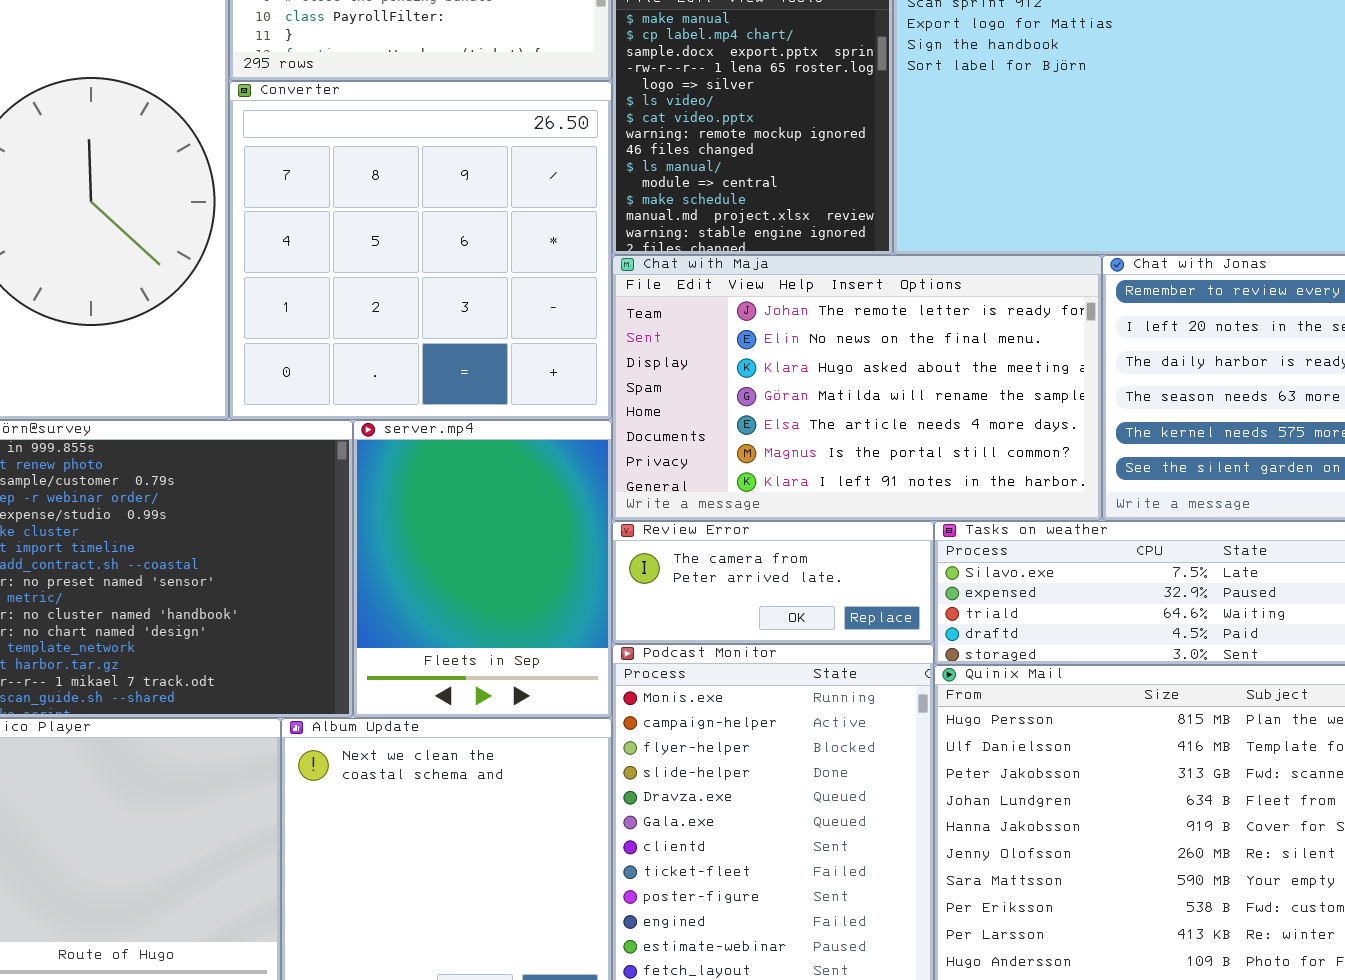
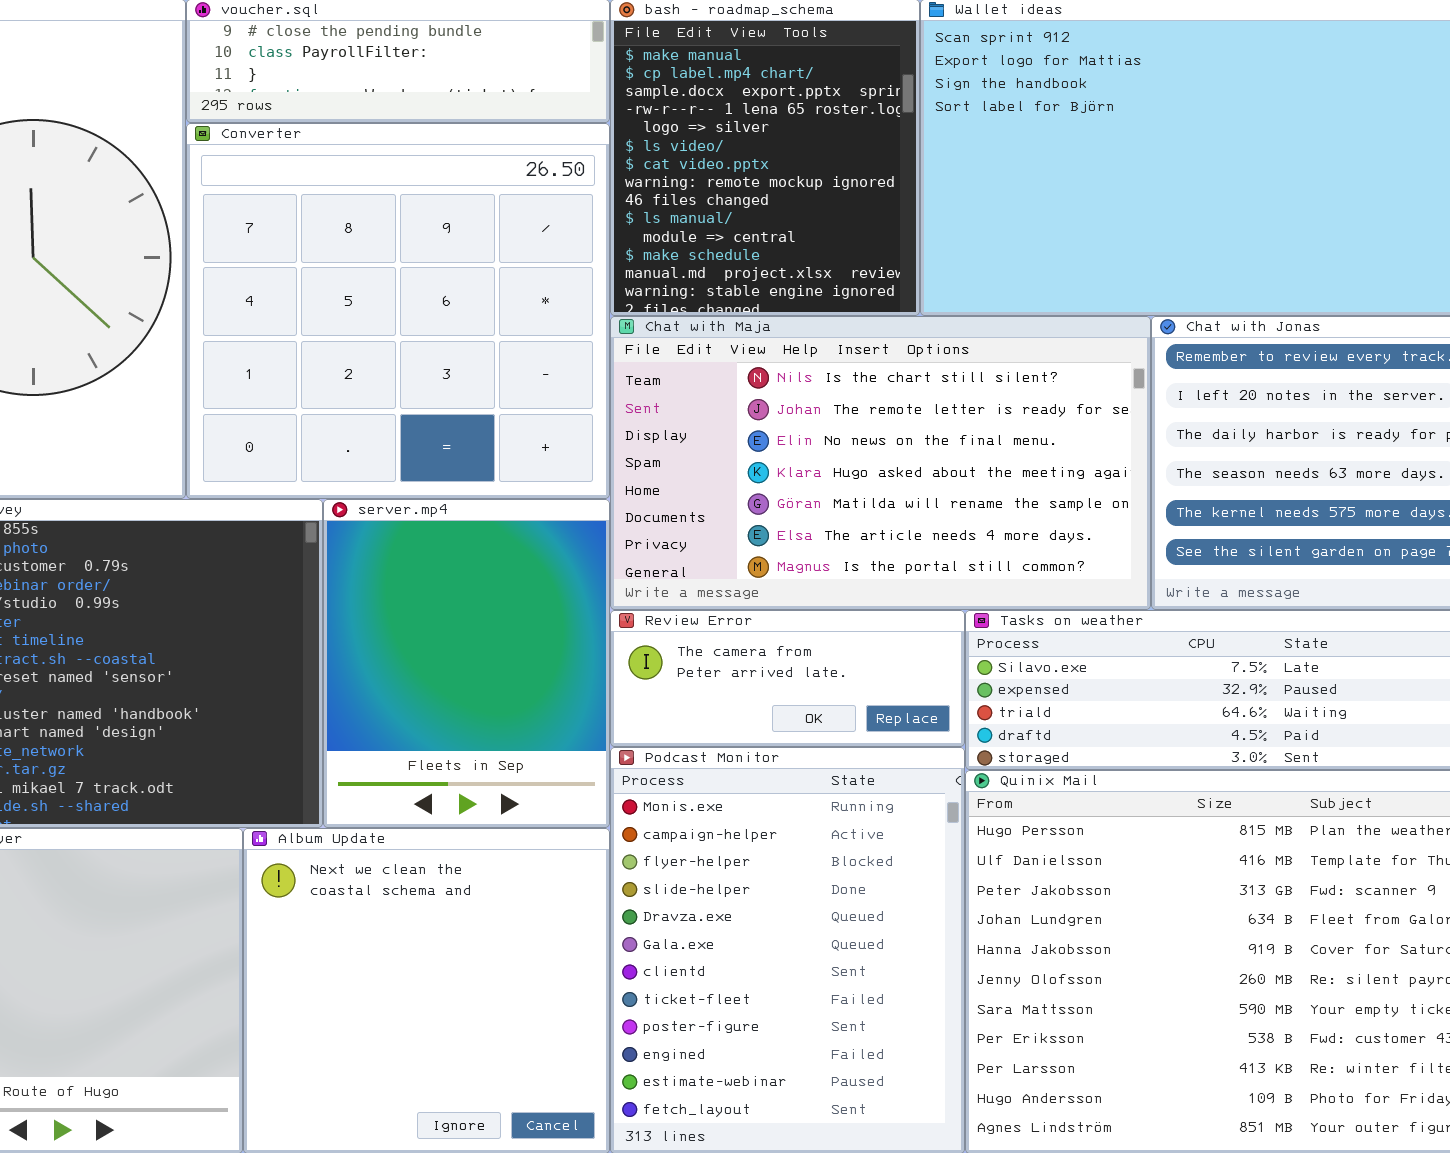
Chat with Maja: [612,255,1102,521] -> [610,316,1151,610], scrolled up 1 row

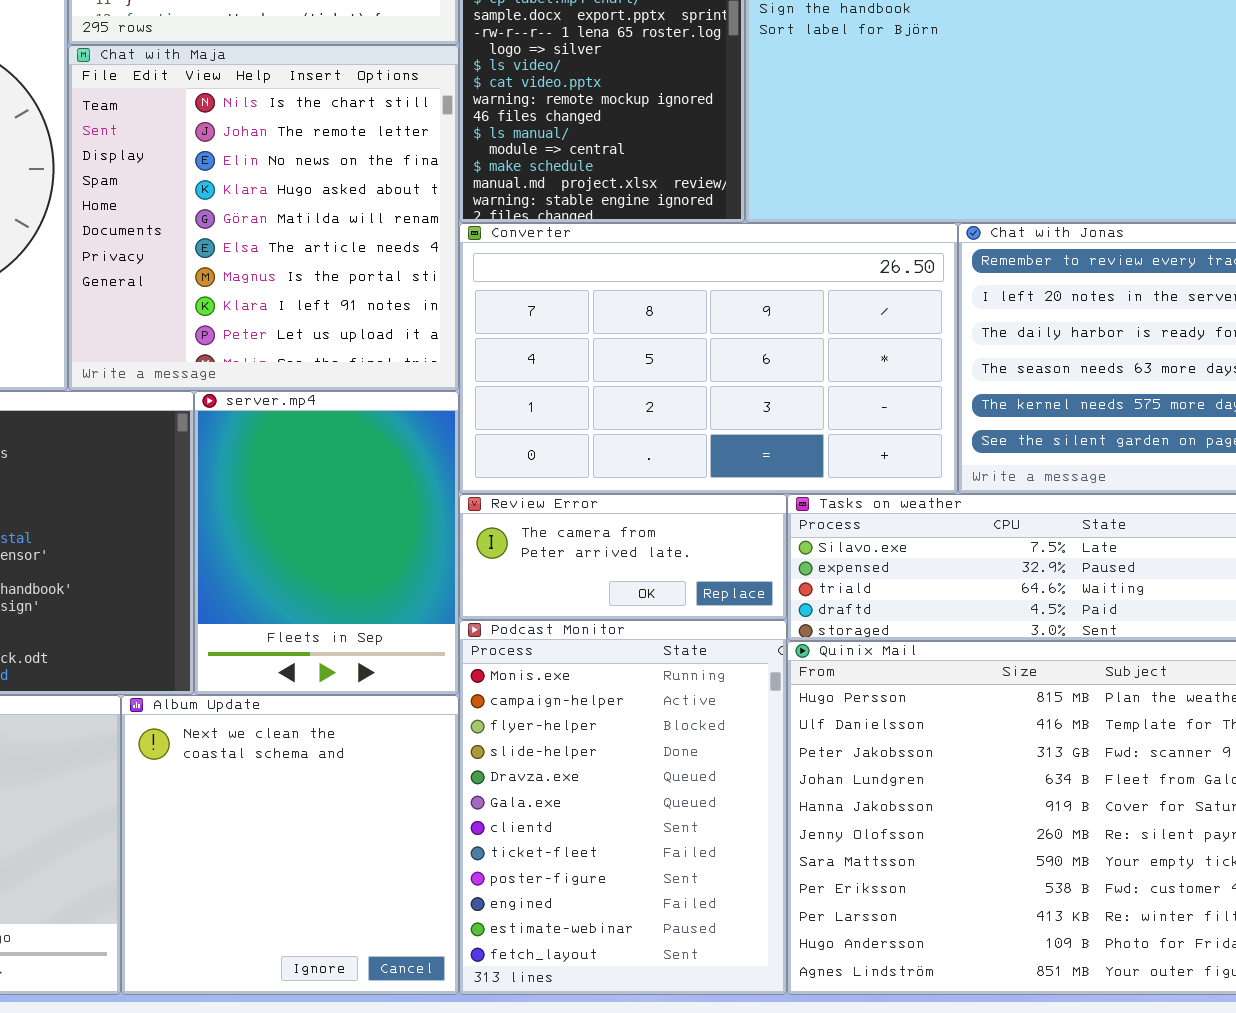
Converter: [186,123,610,499] -> [459,223,958,494], moved, resized
Chat with Maja: [610,316,1151,610] -> [68,45,459,391], moved, resized

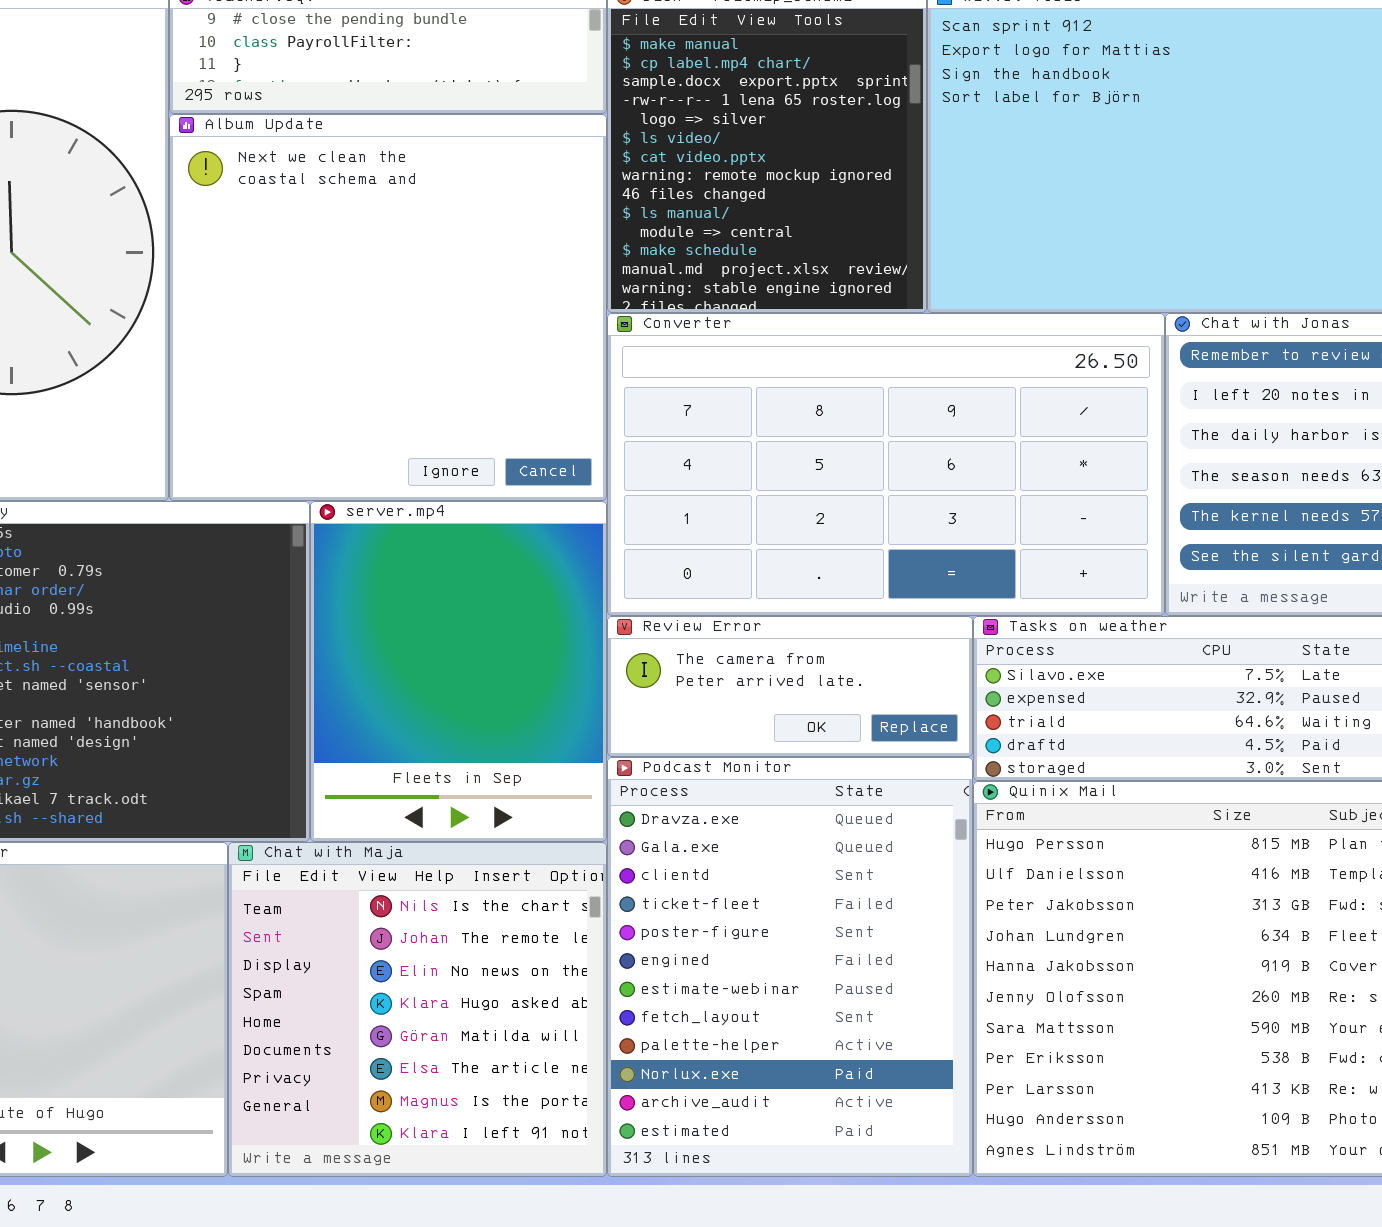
Chat with Maja: [68,45,459,391] -> [228,842,607,1177], moved, resized
Podcast Monitor: [459,620,787,995] -> [607,757,973,1177], scrolled down 4 rows
Album Update: [121,695,459,995] -> [169,114,607,501], moved, resized

